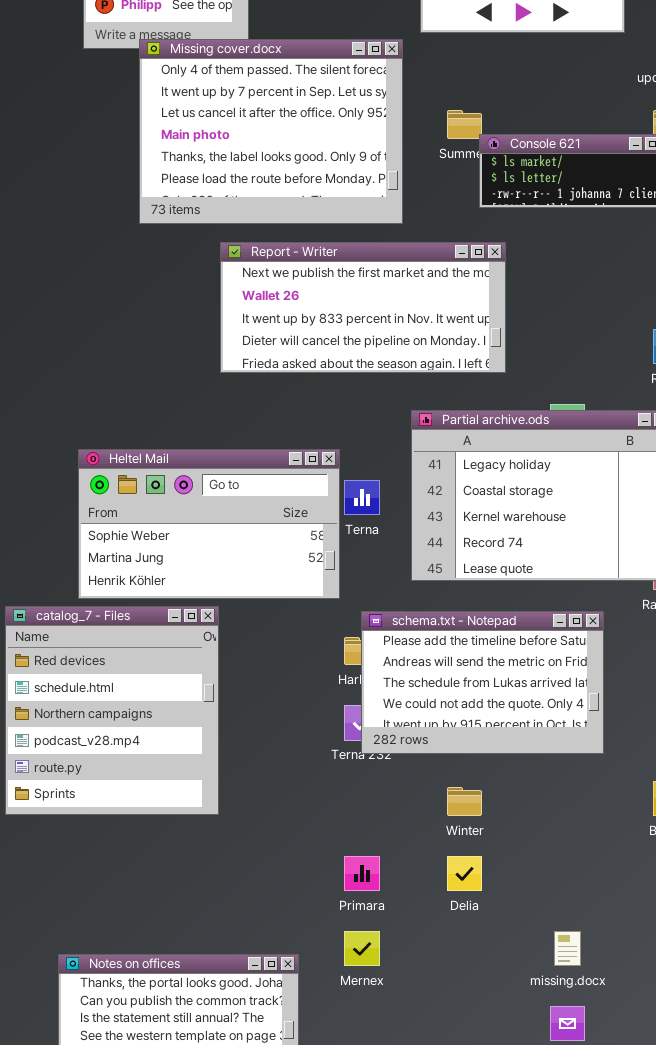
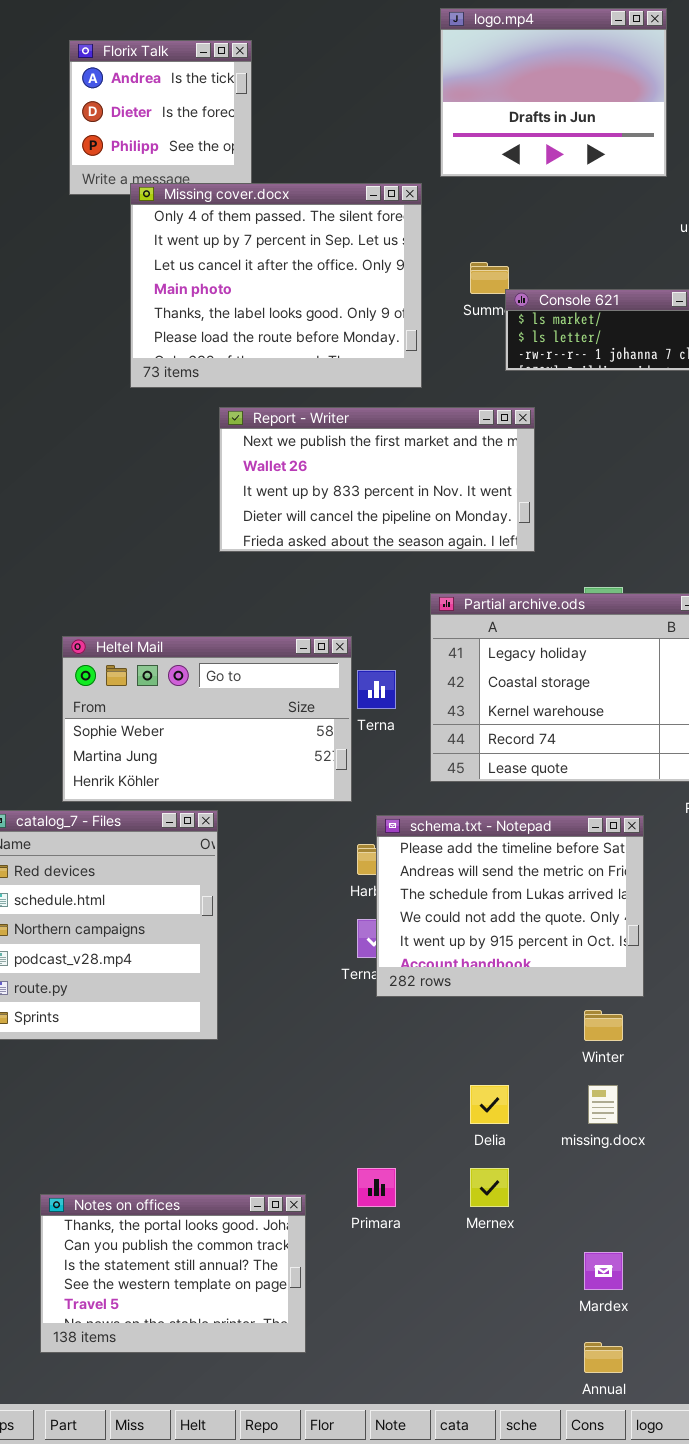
schema.txt - Notepad: [361,611,604,754] -> [376,815,644,997], resized
Winter: [447,787,482,816] -> [584,1010,623,1041], moved
Primara: [344,856,380,891] -> [357,1168,396,1207], moved
Mernex: [344,931,380,966] -> [470,1168,509,1207], moved
missing.docx: [554,931,581,966] -> [588,1085,618,1124], moved

